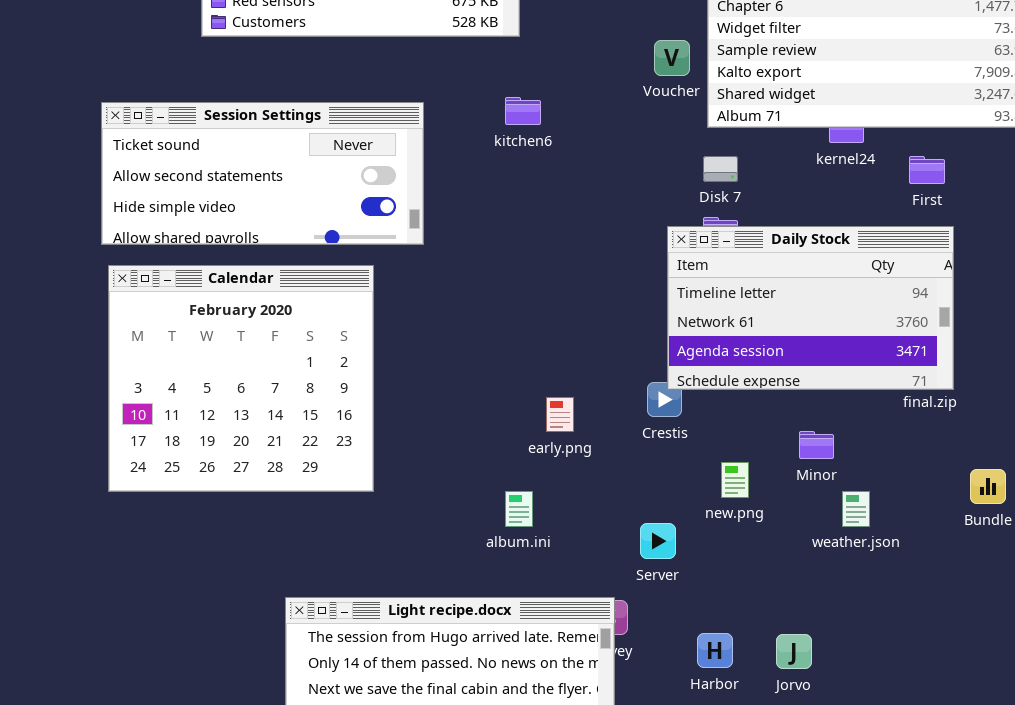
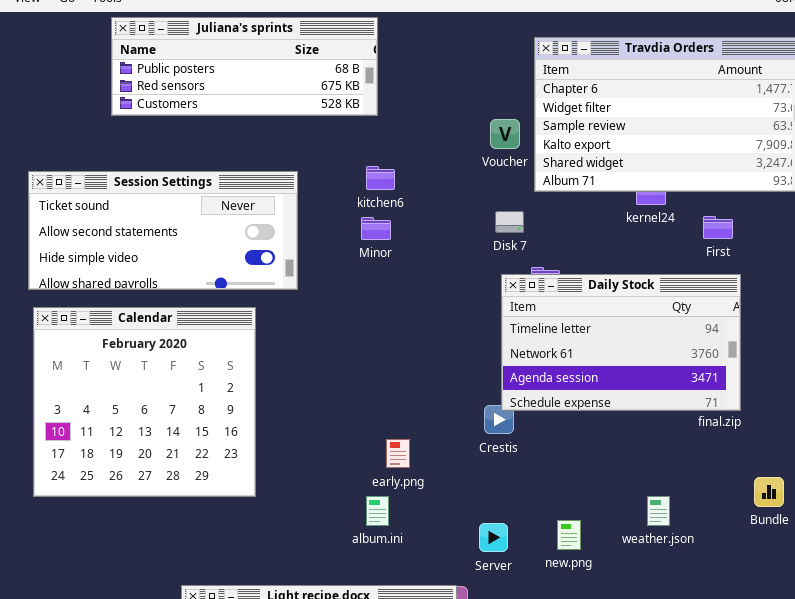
Disk 7: [703,156,738,182] -> [495,211,524,233], moved
early.png: [546,397,574,432] -> [386,439,410,468], moved
Minor: [799,431,834,459] -> [361,217,391,240], moved
new.png: [721,462,749,498] -> [557,520,581,550], moved

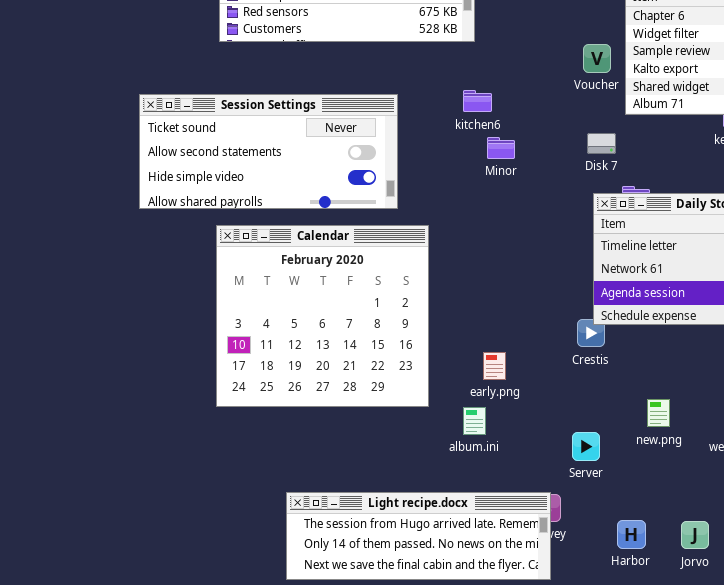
Minor: [361,217,391,240] -> [487,137,515,159], moved
Calendar: [33,307,256,497] -> [216,225,429,407], moved
new.png: [557,520,581,550] -> [647,399,670,427], moved

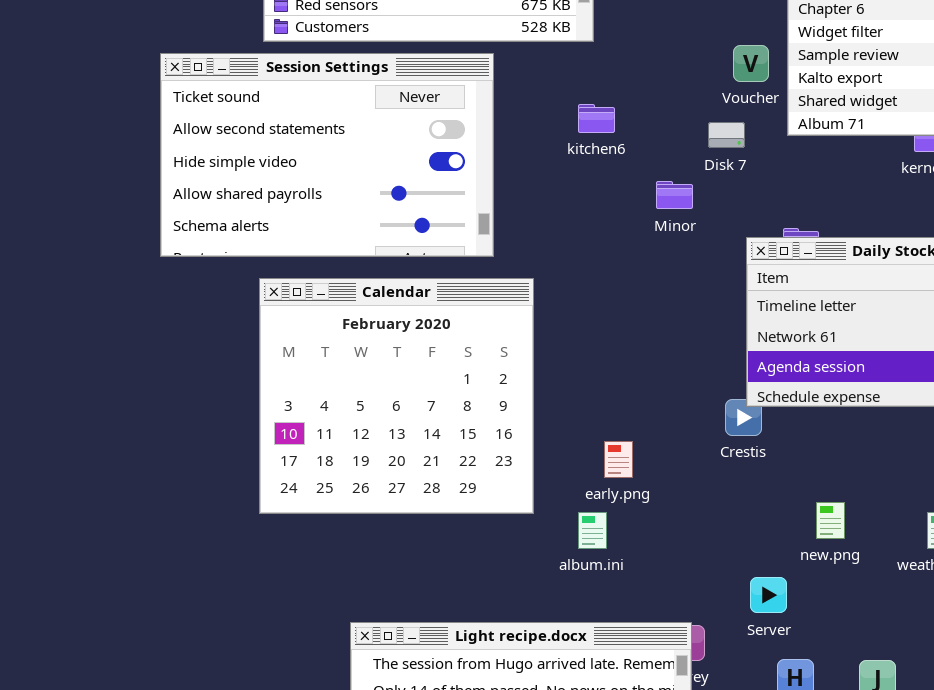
Session Settings: [139,94,398,209] -> [160,53,494,257], resized
Disk 7: [587,133,616,154] -> [708,122,745,148], moved
Minor: [487,137,515,159] -> [656,181,693,209], moved
Server: [572,432,600,461] -> [750,577,787,613], moved

